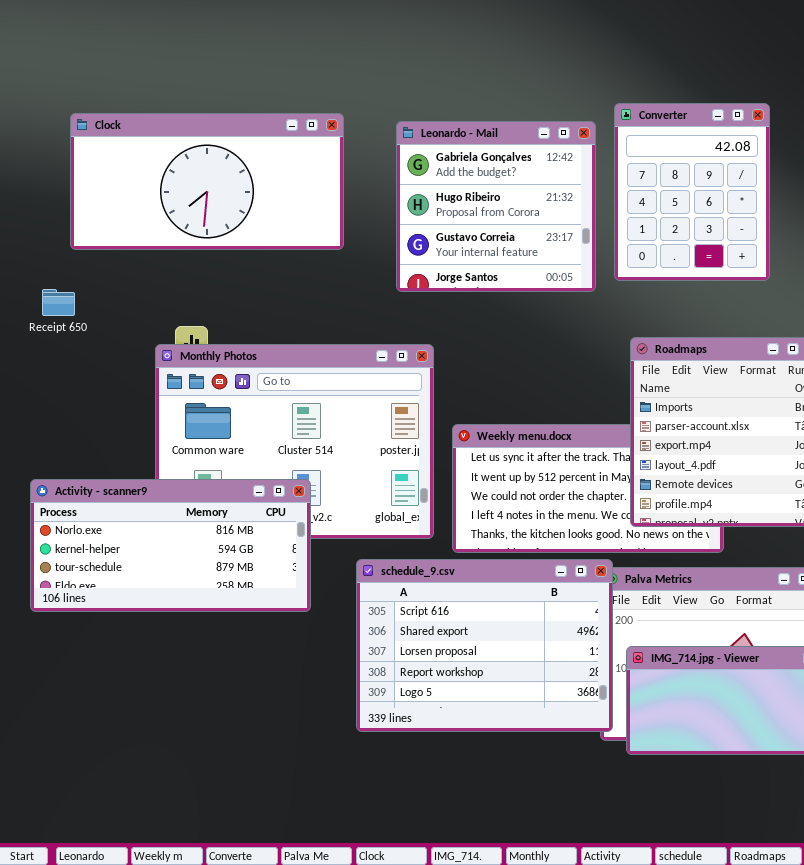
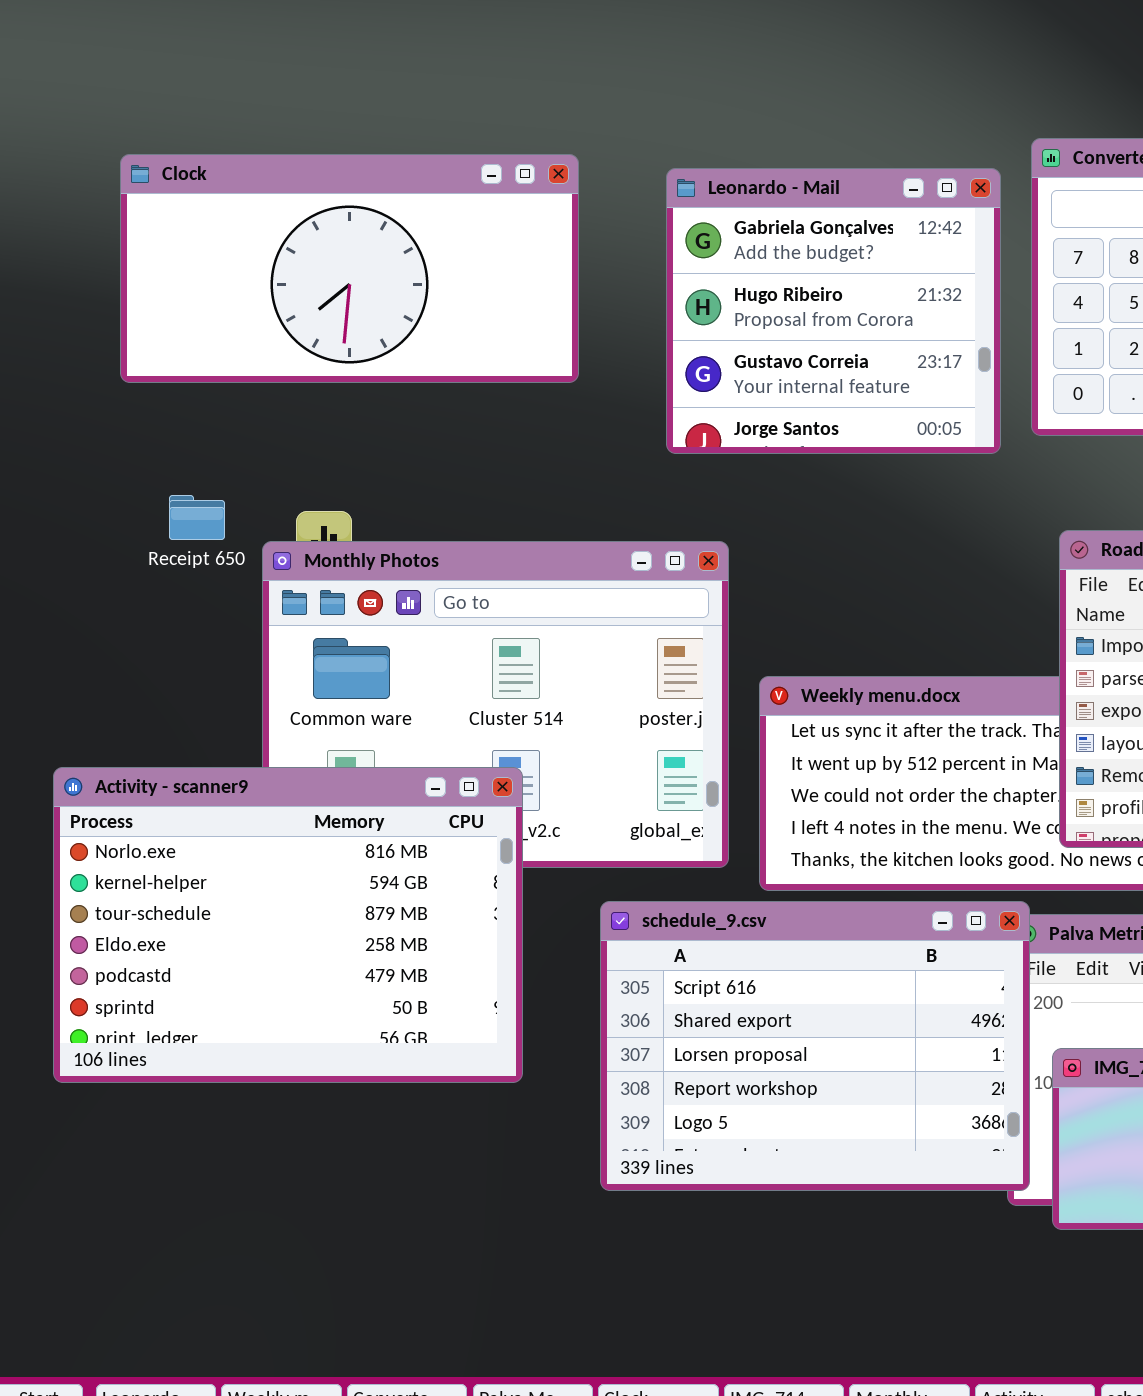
Receipt 650: [42,289,75,316] -> [169,495,225,540], moved
Activity - scanner9: [30,479,311,612] -> [53,767,523,1083], resized

